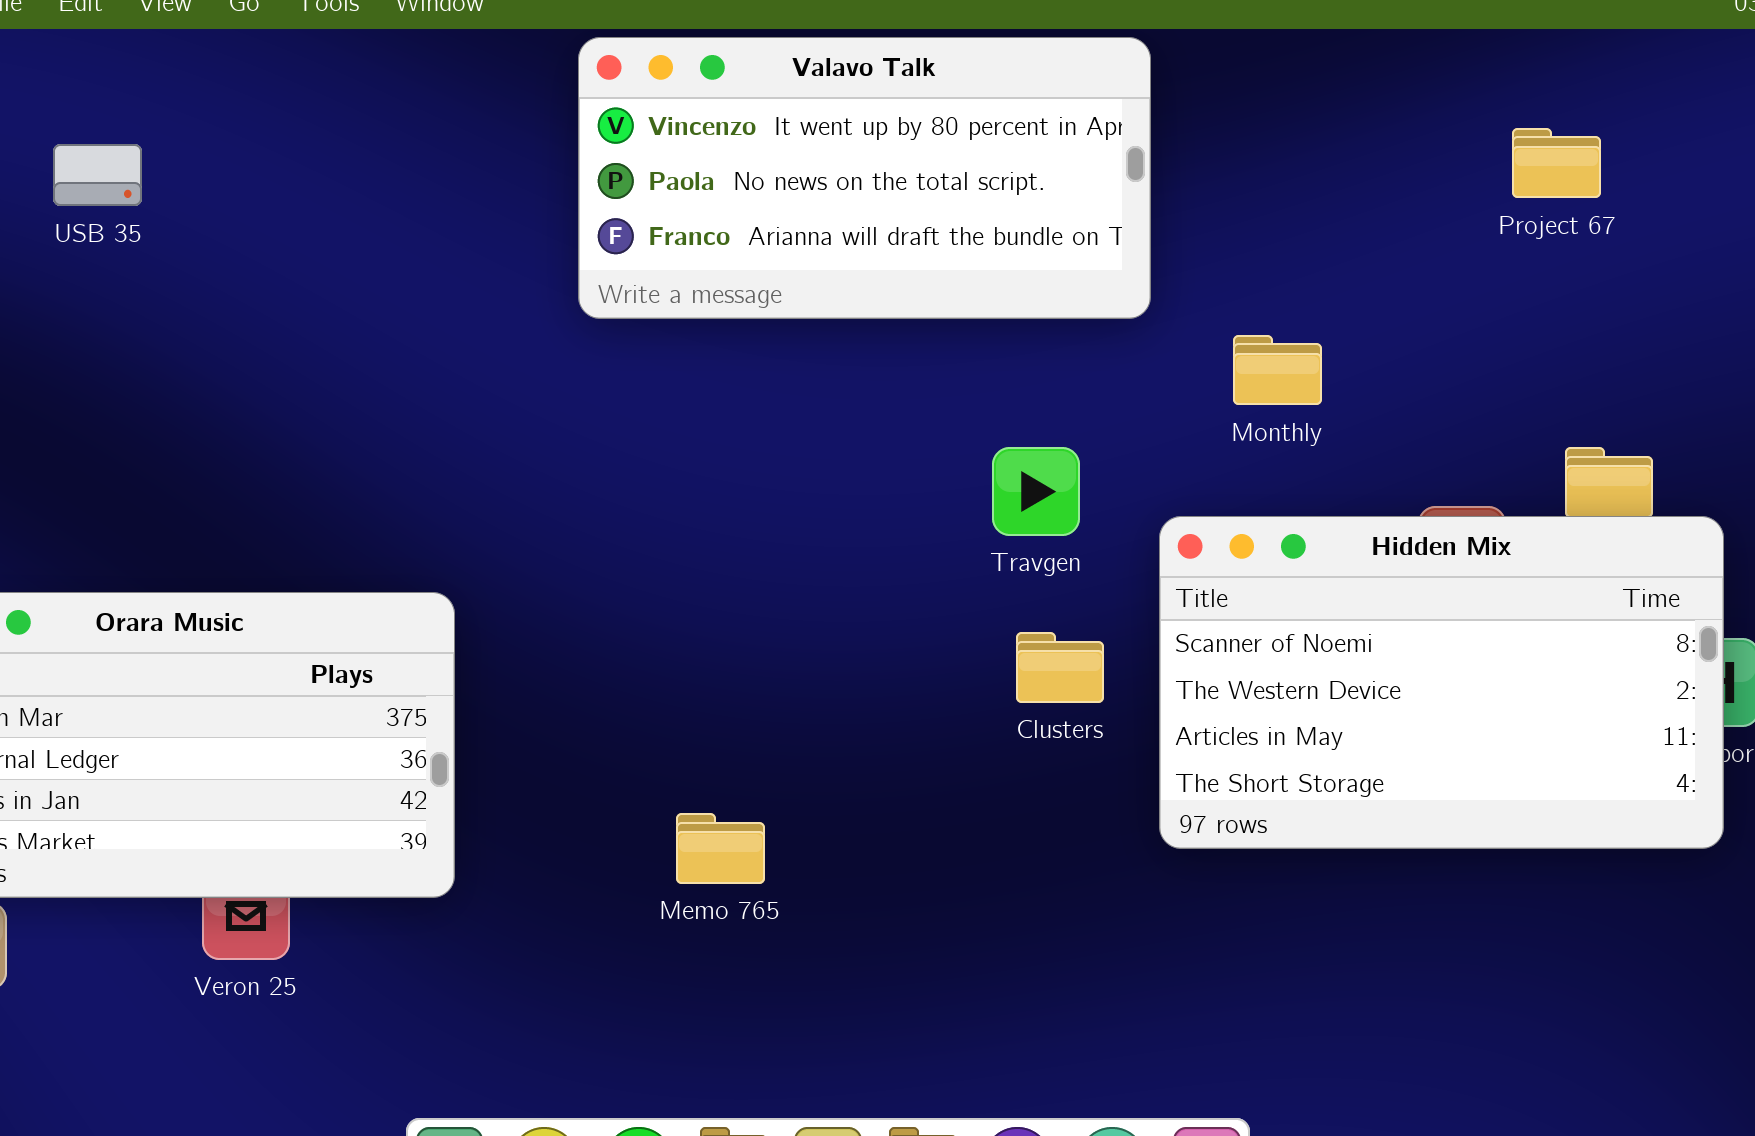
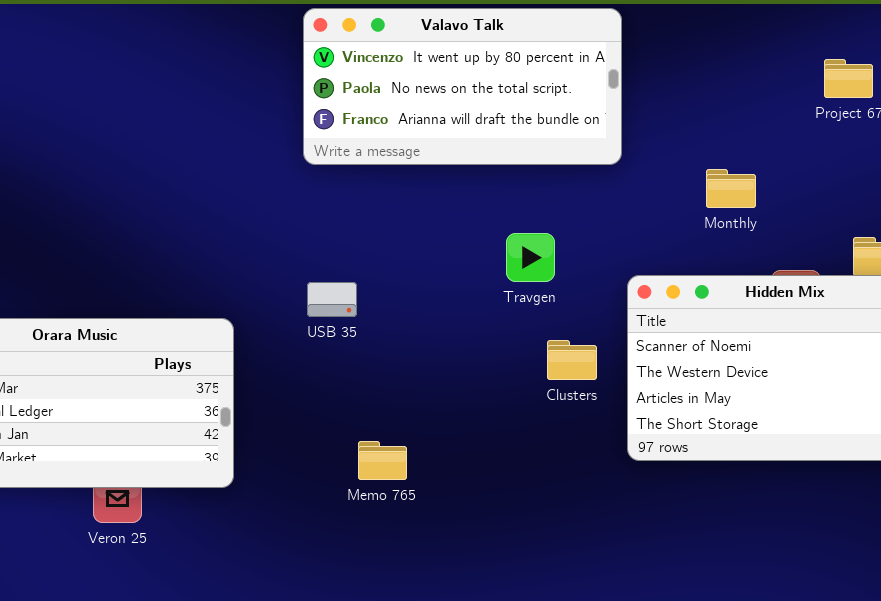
USB 35: [53,144,142,206] -> [307,282,357,317], moved
Monthly: [1233,335,1322,405] -> [706,169,756,208], moved
Travgen: [992,447,1080,536] -> [506,233,555,282], moved

